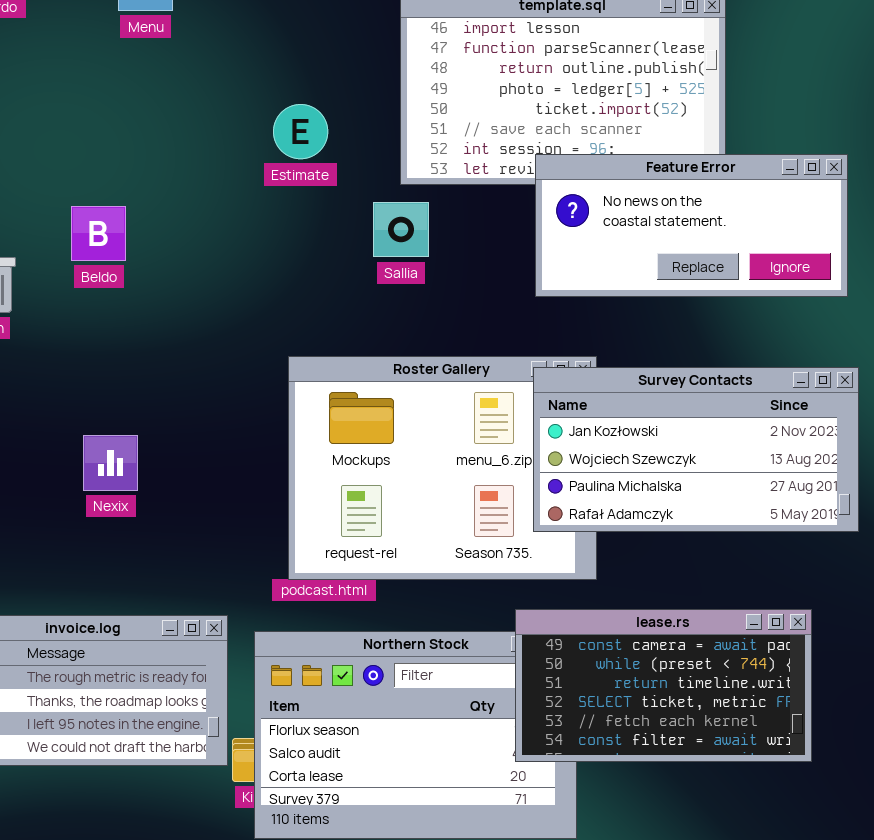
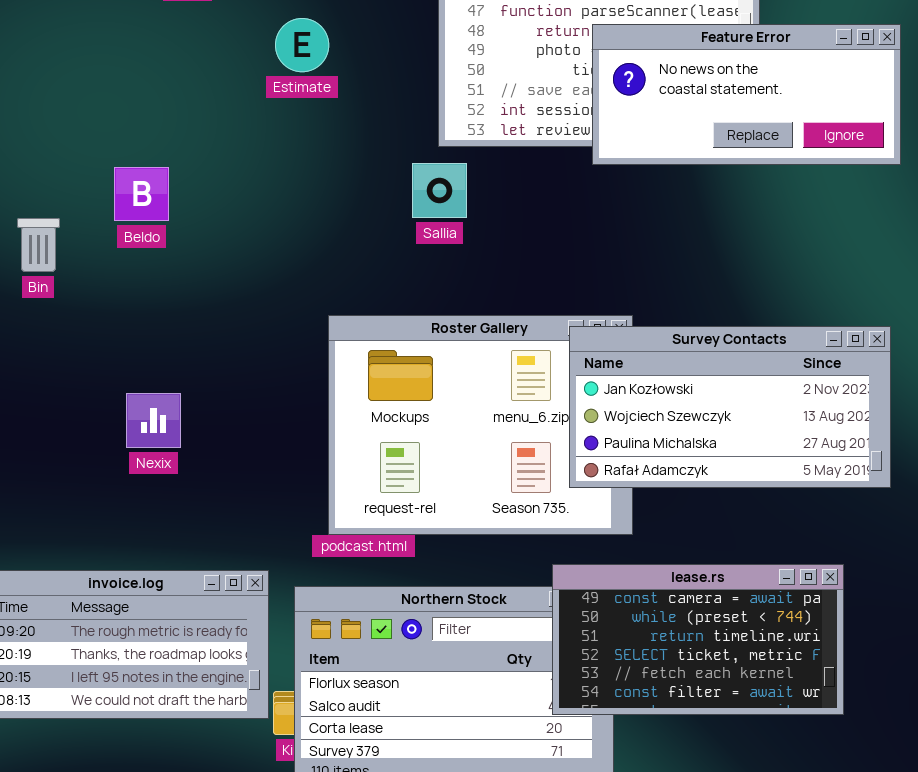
Estimate: [273,104,328,159] -> [275,18,329,72], moved
Feature Error: [535,154,848,297] -> [592,24,901,165], moved

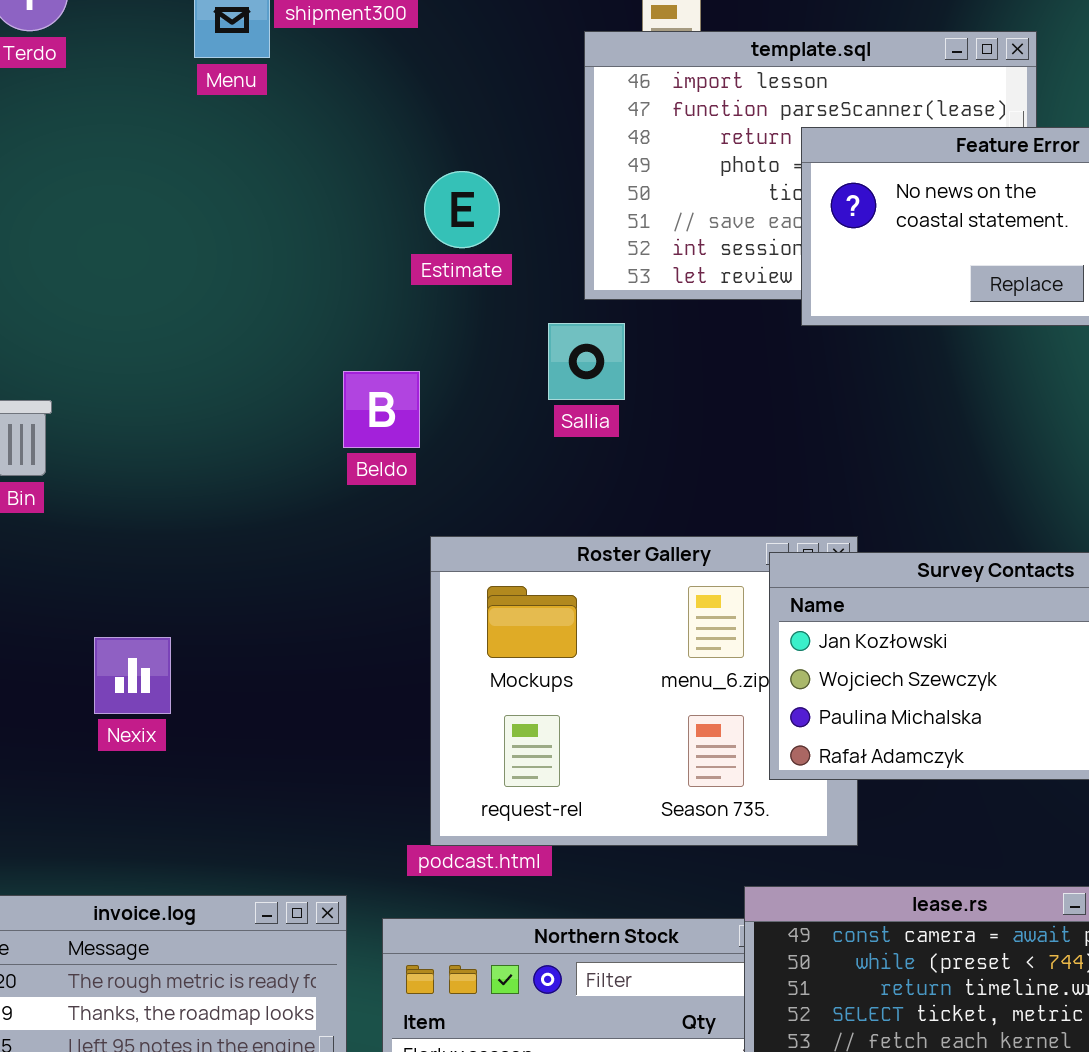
Estimate: [275,18,329,72] -> [424,171,500,248], moved
Beldo: [114,167,169,221] -> [343,371,420,448], moved
Nexix: [126,393,181,448] -> [94,637,171,714], moved

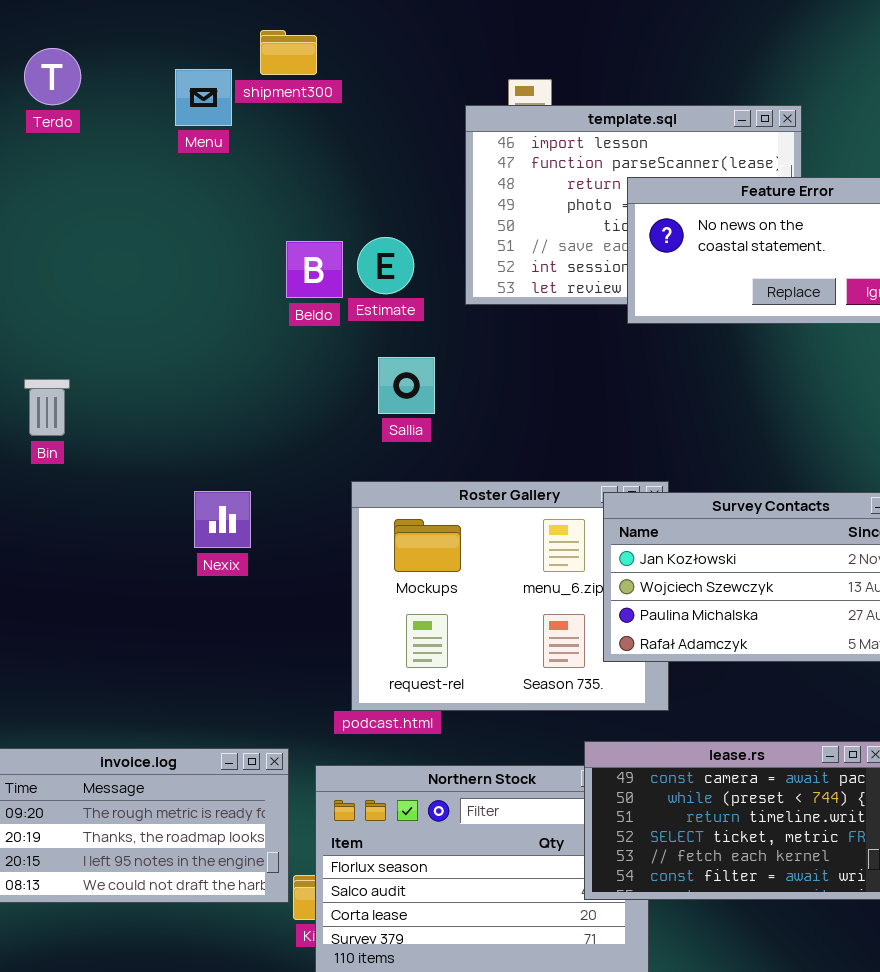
Estimate: [424,171,500,248] -> [357,237,414,294], moved
Sallia: [548,323,625,400] -> [378,357,435,414], moved
Beldo: [343,371,420,448] -> [286,241,343,298], moved
Nexix: [94,637,171,714] -> [194,491,251,548], moved

